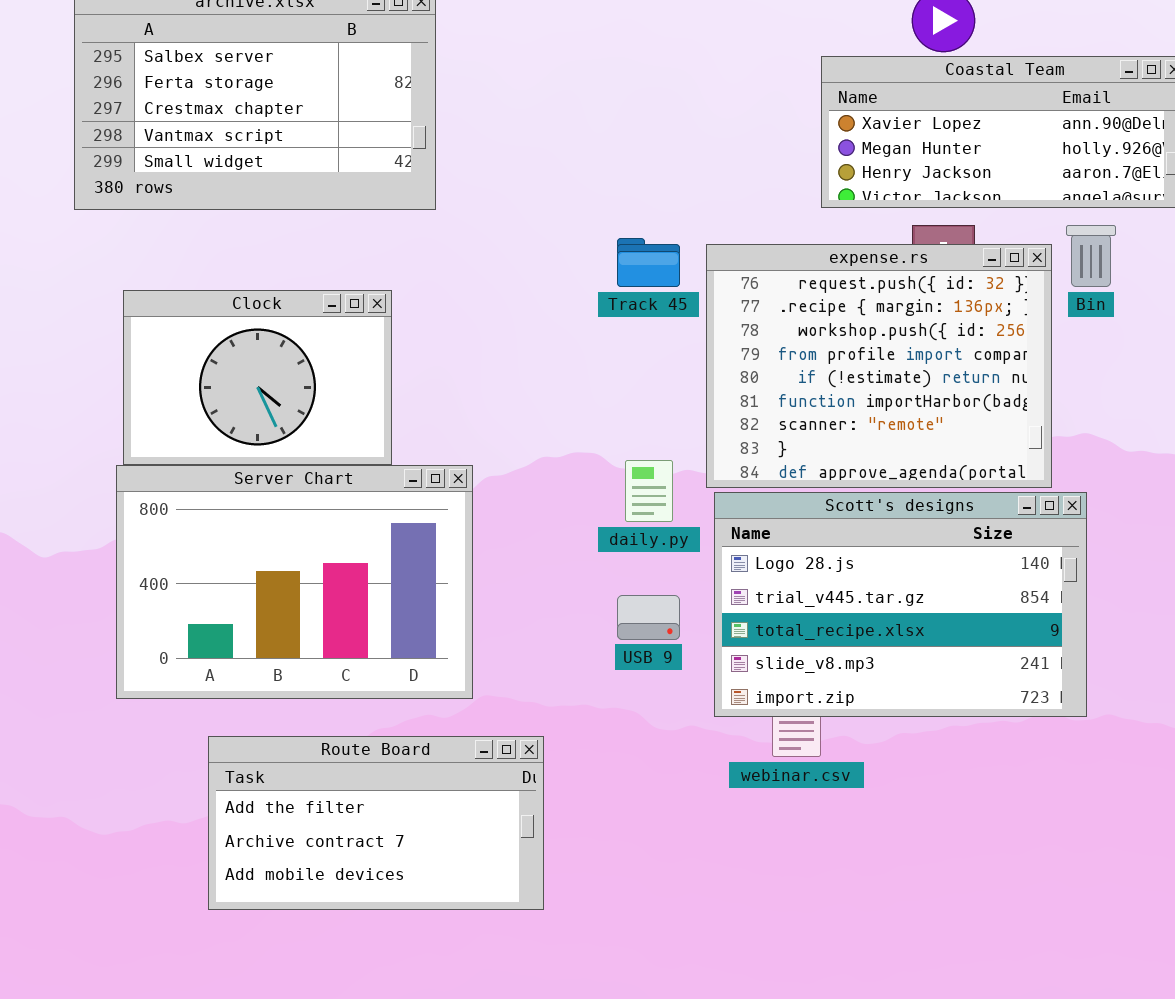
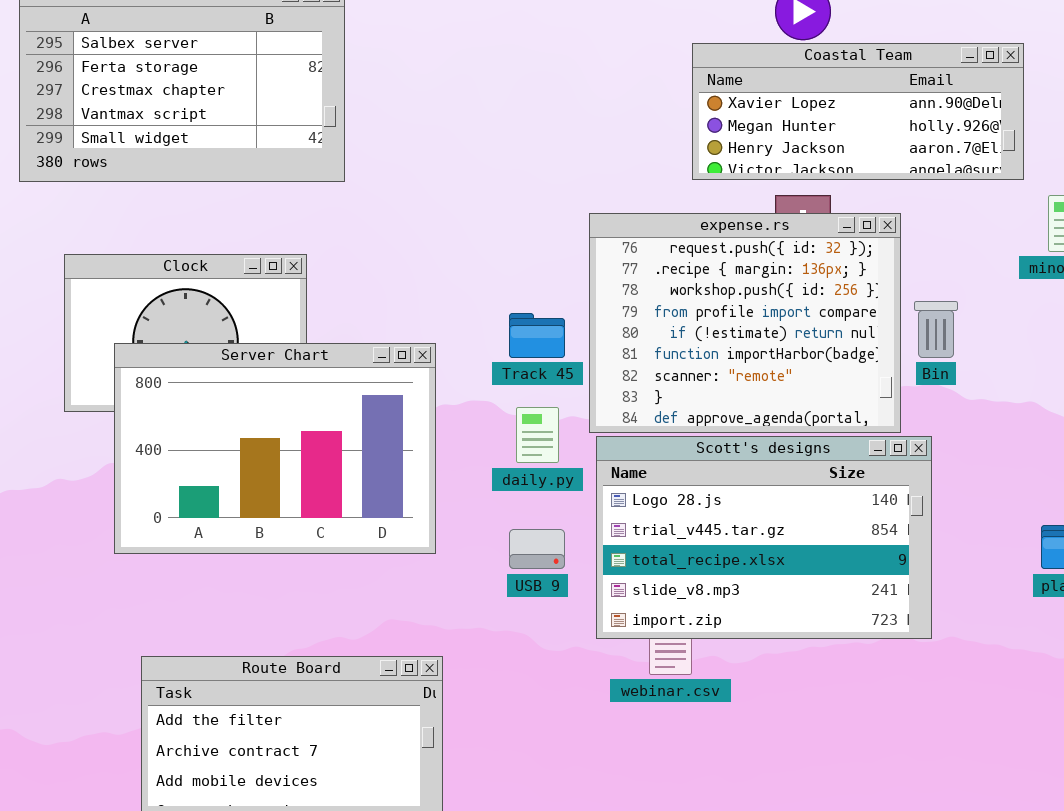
Bin: [1066,225,1116,287] -> [914,301,958,358], moved
Track 45: [617,238,680,287] -> [509,313,565,358], moved
Server Chart: [116,465,473,699] -> [114,343,436,554], moved

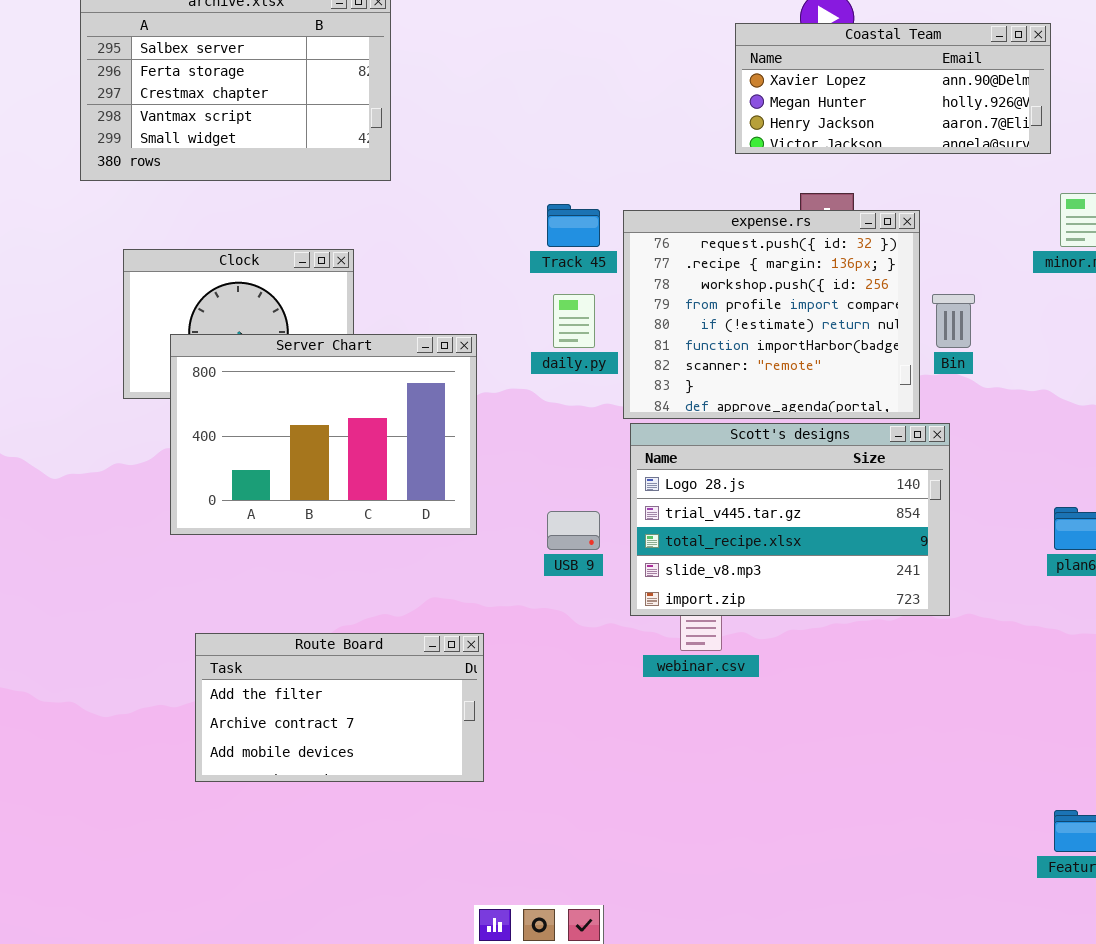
Coastal Team: [692,43,1024,180] -> [735,23,1051,154], moved
Track 45: [509,313,565,358] -> [547,204,600,247], moved
daily.py: [516,407,559,463] -> [553,294,595,348], moved

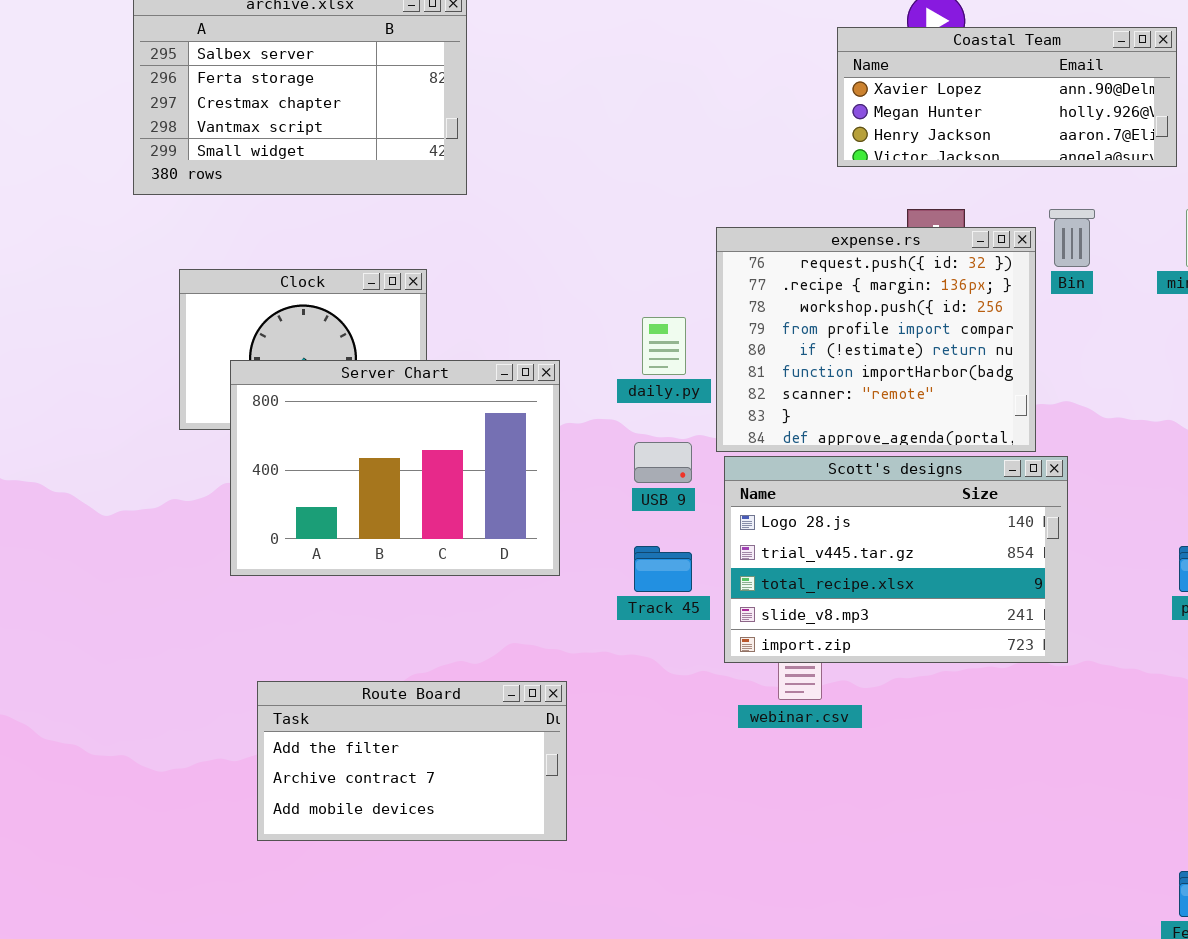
Track 45: [547,204,600,247] -> [634,546,692,592], moved
Bin: [932,294,975,348] -> [1049,209,1095,267], moved
USB 9: [547,511,600,550] -> [634,442,692,483], moved

